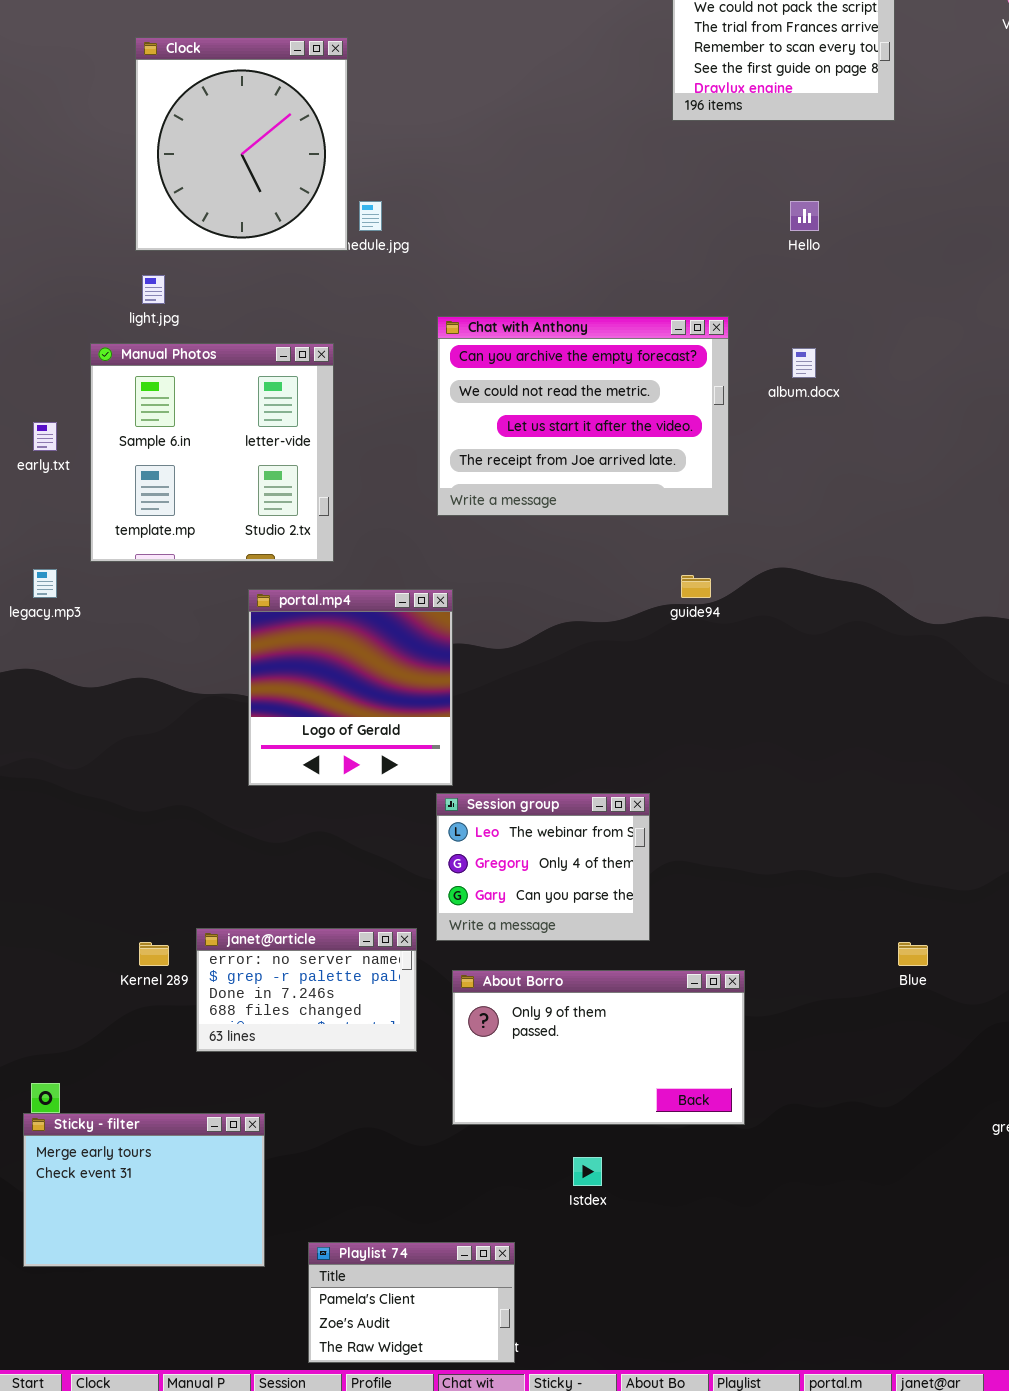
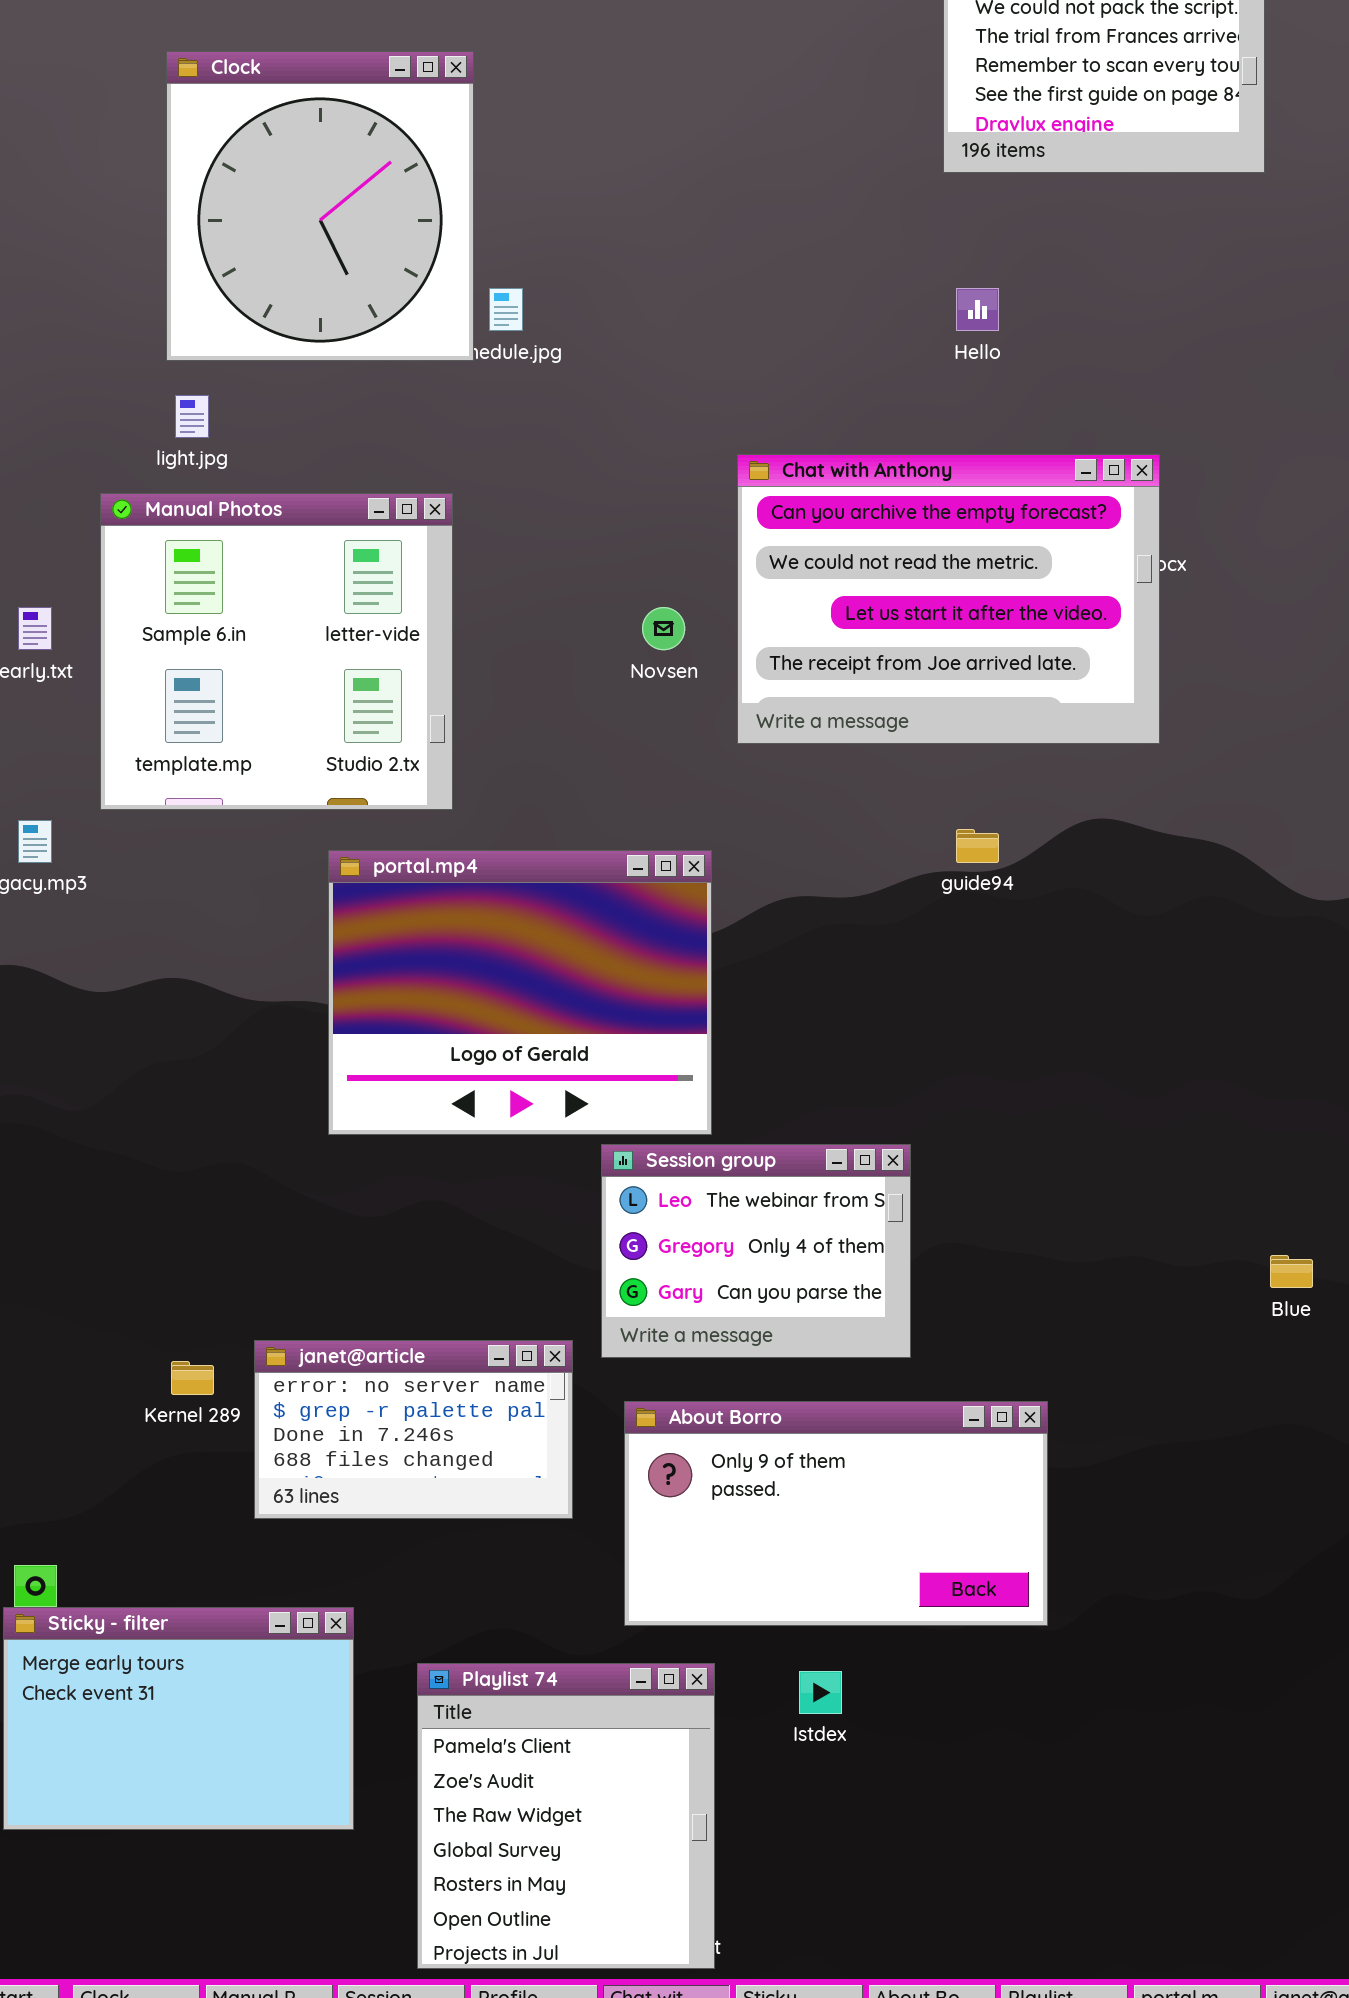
Hello: [790,201,819,231] -> [956,288,999,331], moved
Chat with Anthony: [437,316,729,516] -> [737,454,1160,744], moved
portal.mp4: [248,589,453,786] -> [328,850,712,1135], resized
Blue: [898,942,928,966] -> [1270,1255,1313,1288], moved
Playlist 74: [308,1242,515,1363] -> [417,1663,715,1969], resized

